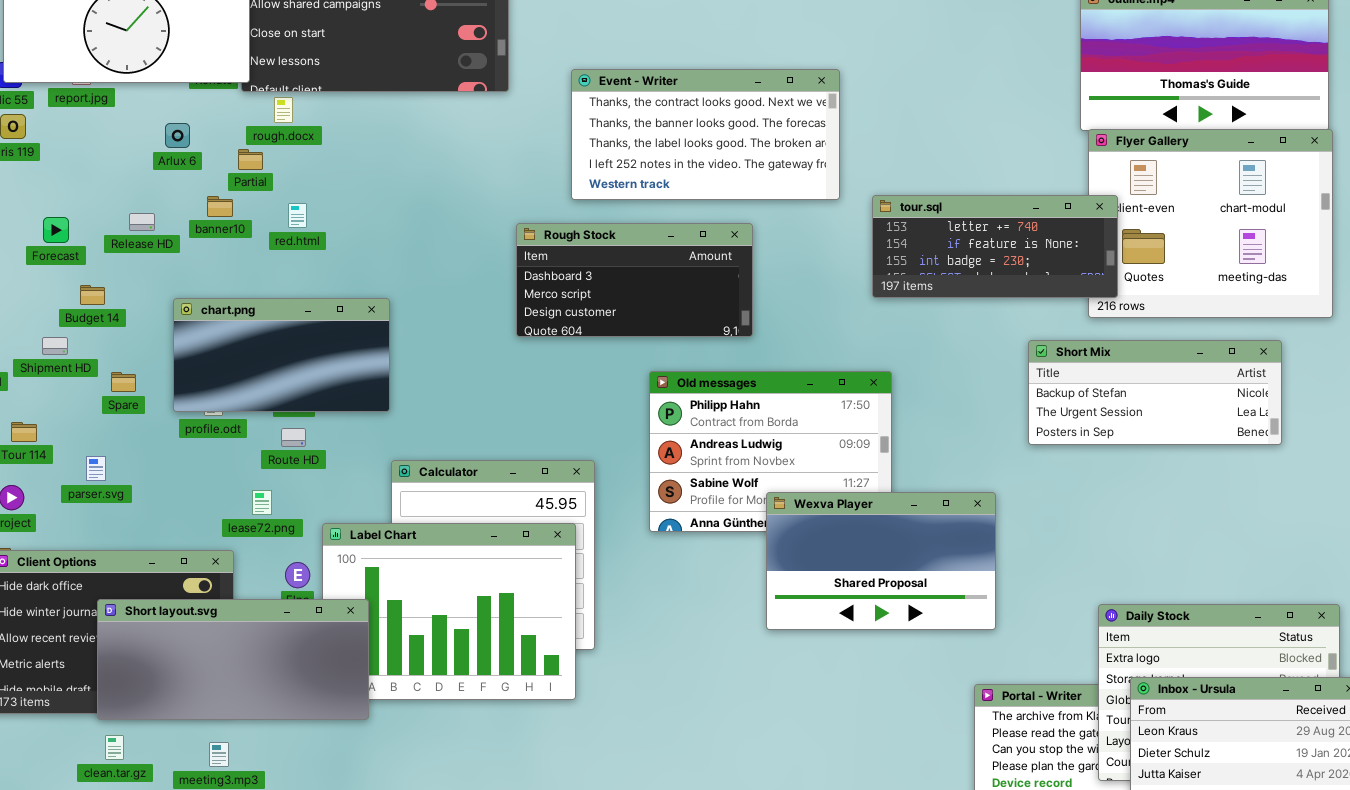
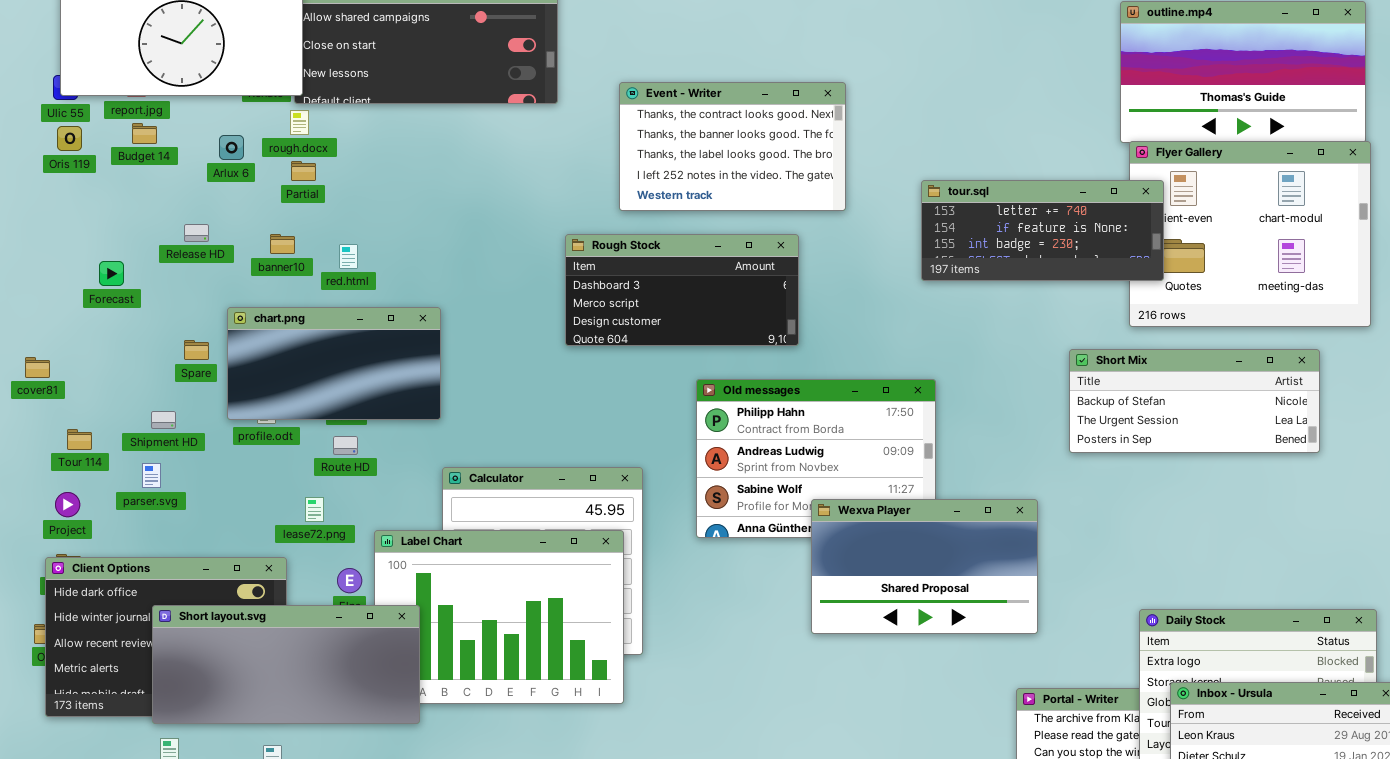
Event - Writer: [571,69,840,200] -> [619,82,846,211], resized
rough.docx: [274,97,293,123] -> [290,110,309,135], moved
tour.sql: [872,195,1118,298] -> [921,180,1164,281], moved
banner10: [207,196,233,217] -> [270,234,295,254], moved
red.html: [288,203,307,228] -> [339,244,358,269], moved
Forecast: [43,217,69,243] -> [99,261,124,286], moved
Budget 14: [80,285,105,305] -> [132,123,157,144], moved
Shipment HD: [42,337,68,355] -> [151,411,176,429], moved
Spare: [111,372,136,392] -> [184,340,209,360], moved

